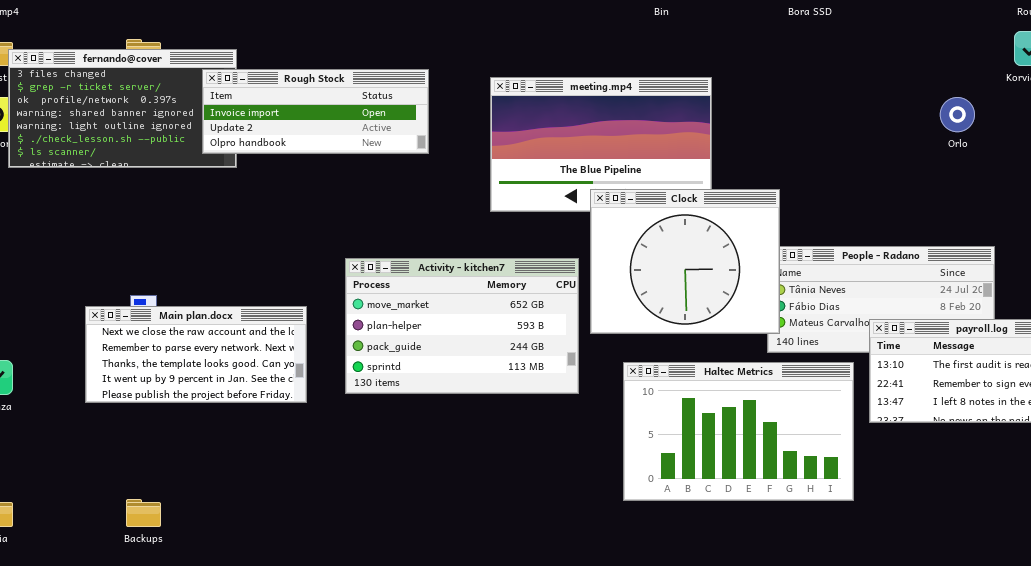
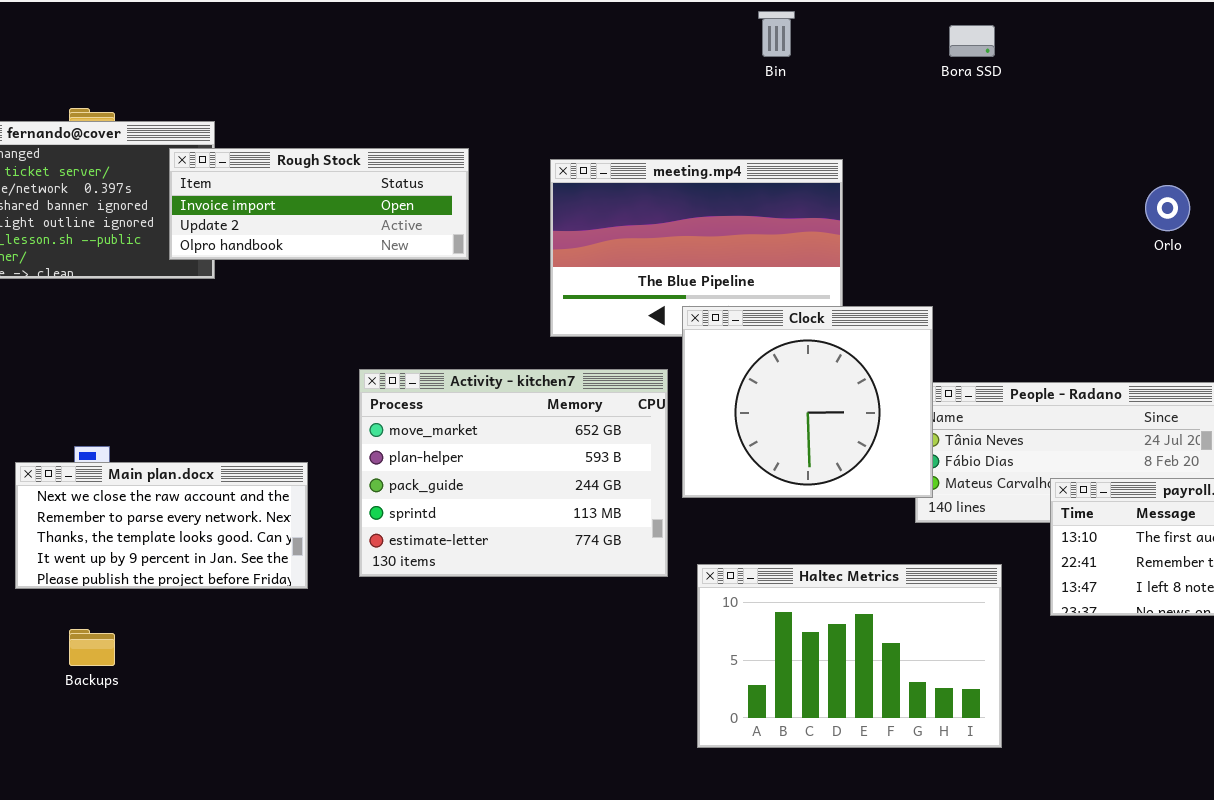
Activity - kitchen7: [345,258,579,394] -> [359,369,668,577], resized
Haltec Metrics: [623,362,854,501] -> [697,564,1002,748], moved
Backups: [126,499,161,527] -> [69,629,115,666], moved

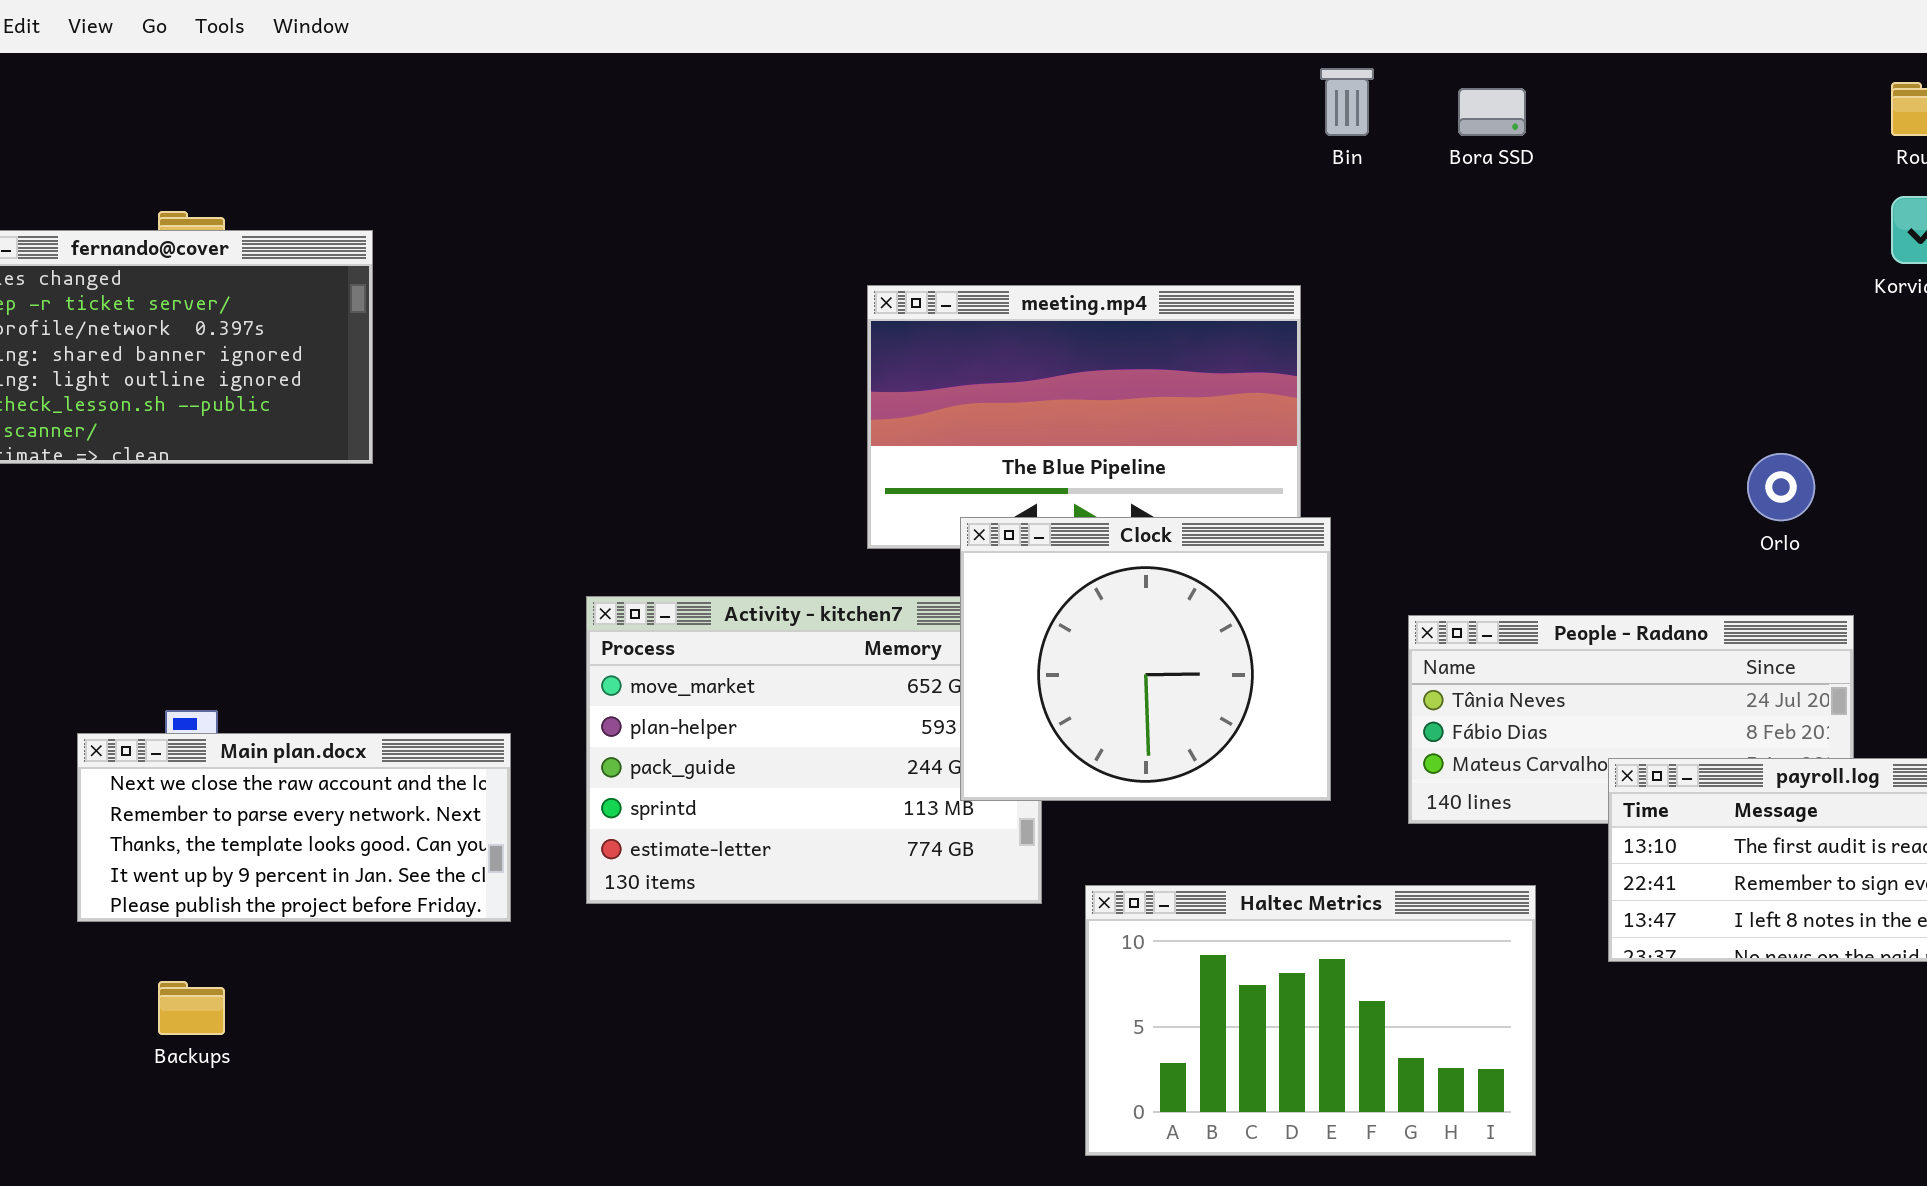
Bin: [758,11,795,57] -> [1320,68,1374,136], moved
Rough Stock: [169,148,469,260] -> none, closed
Orlo: [1145,185,1190,231] -> [1747,453,1815,521], moved
Clock: [682,306,933,498] -> [960,517,1331,801], moved

